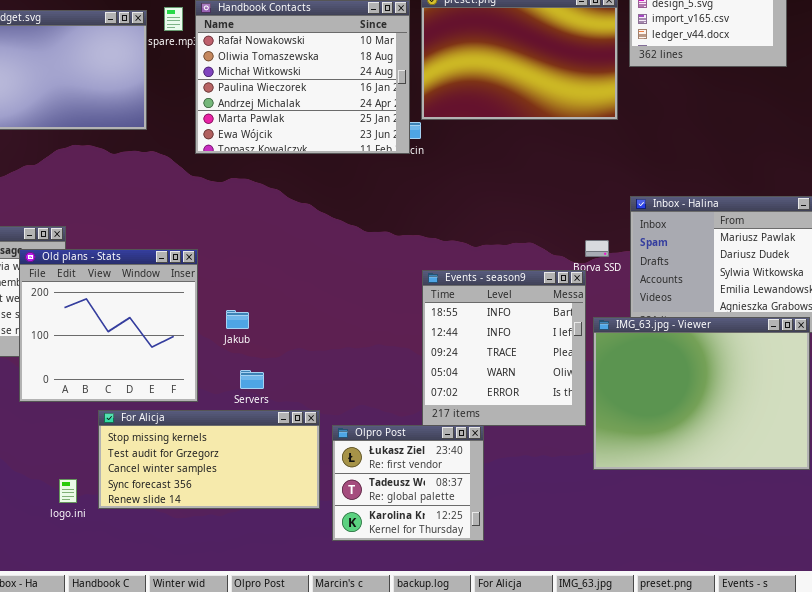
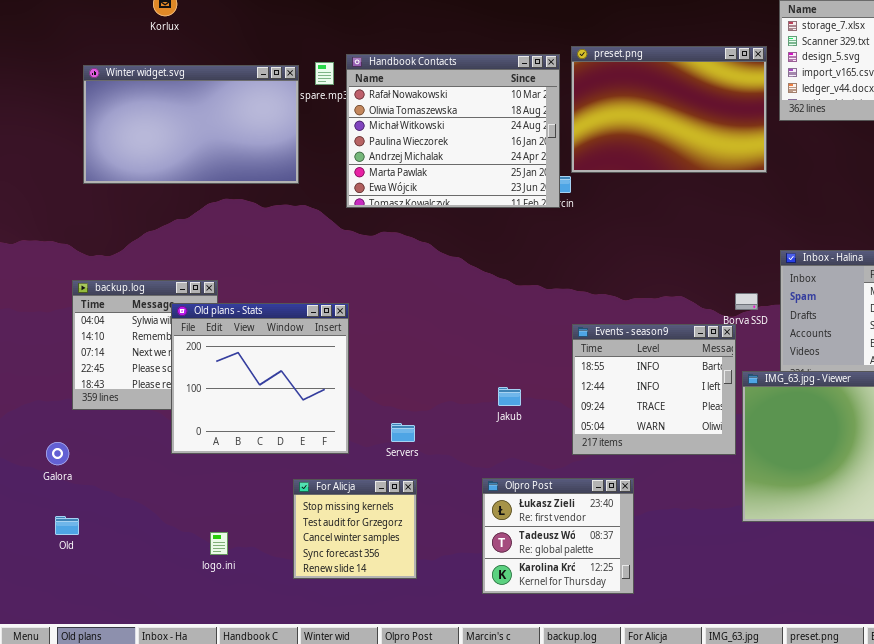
Events - season9: [422,270,586,426] -> [572,324,736,455], resized
Jakub: [226,310,249,329] -> [498,387,521,406], moved
For Alicja: [98,410,320,509] -> [293,479,417,579], moved, resized

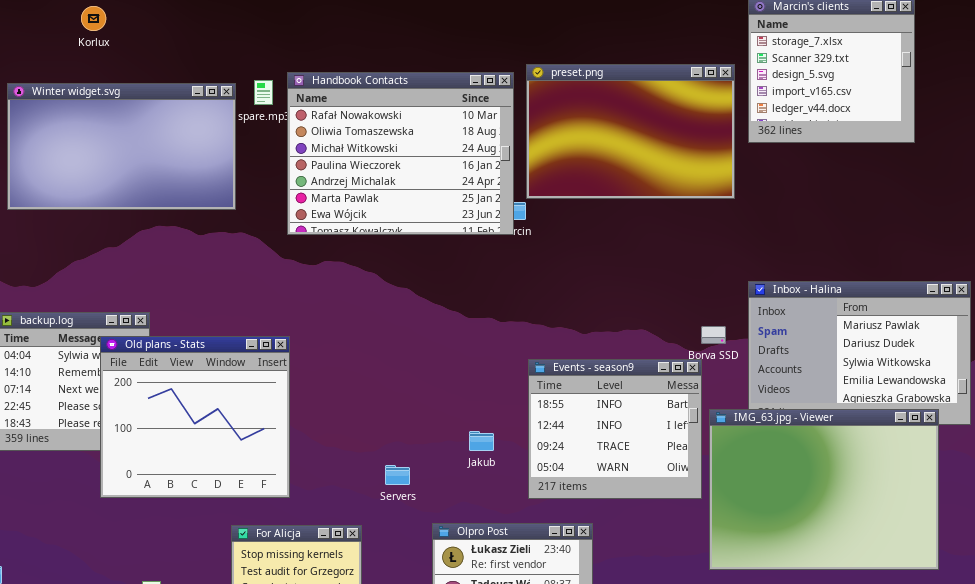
Jakub: [498,387,521,406] -> [469,431,494,451], moved
Servers: [391,423,415,442] -> [385,465,410,485], moved

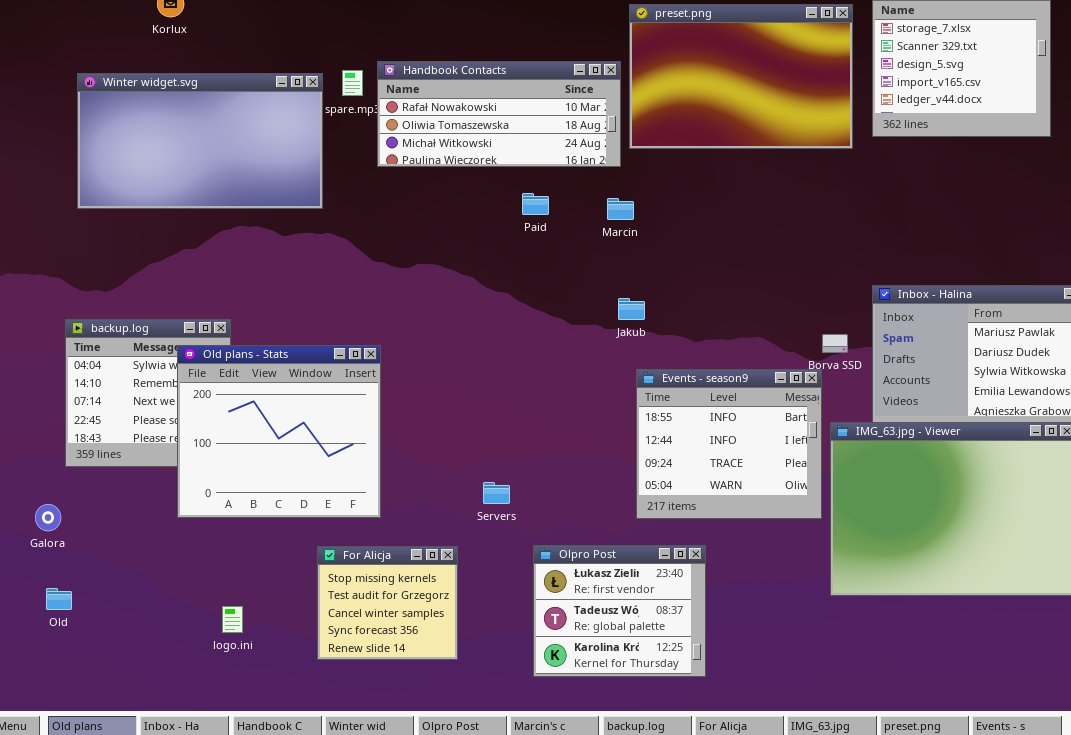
preset.png: [526,64,735,199] -> [629,4,853,149], moved
Handbook Contacts: [287,72,514,235] -> [377,61,621,167], resized
Jakub: [469,431,494,451] -> [618,298,645,320], moved

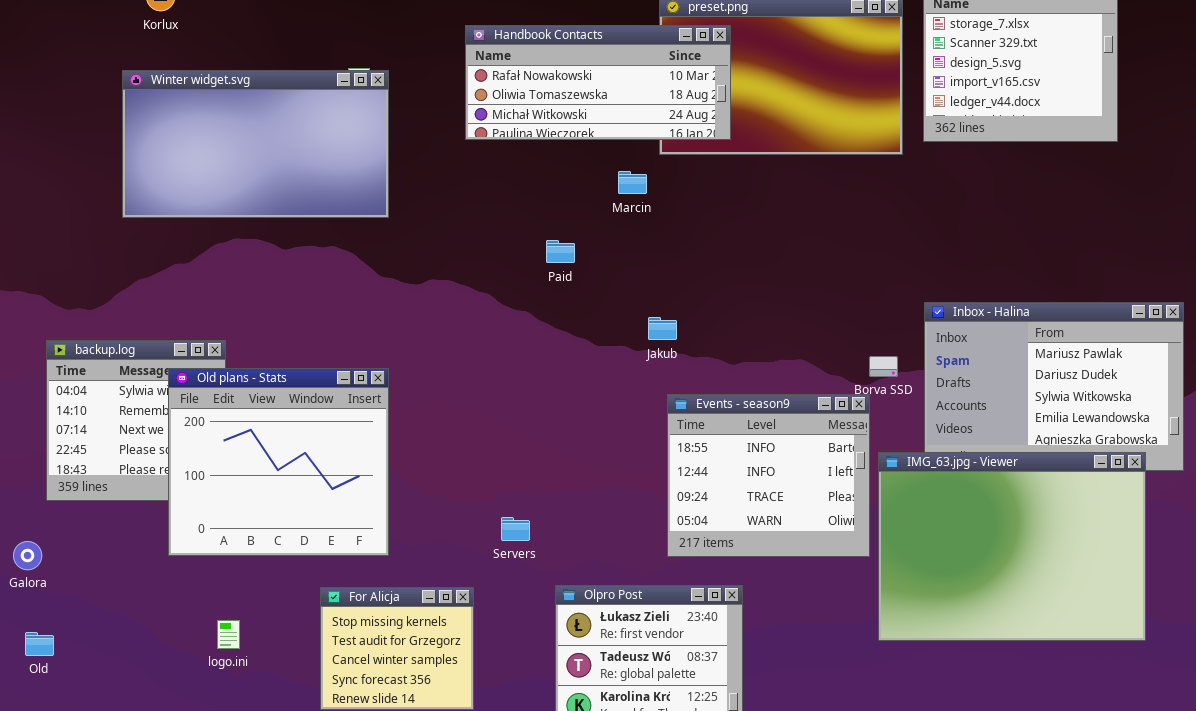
Handbook Contacts: [377,61,621,167] -> [465,25,731,140], moved
Winter widget.svg: [77,73,323,209] -> [122,70,389,218], moved
Paid: [522,193,549,215] -> [546,240,575,263], moved
Marcin: [607,198,634,220] -> [618,171,647,194], moved
logo.ini: [222,606,243,633] -> [217,620,240,649], moved

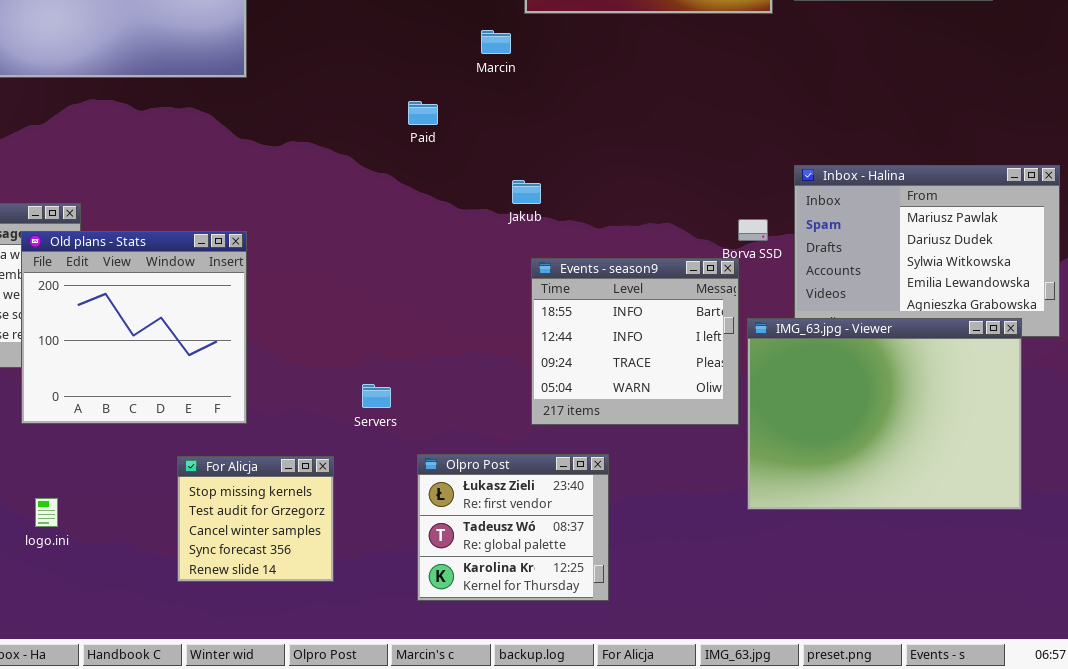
logo.ini: [217,620,240,649] -> [35,498,58,527], moved

